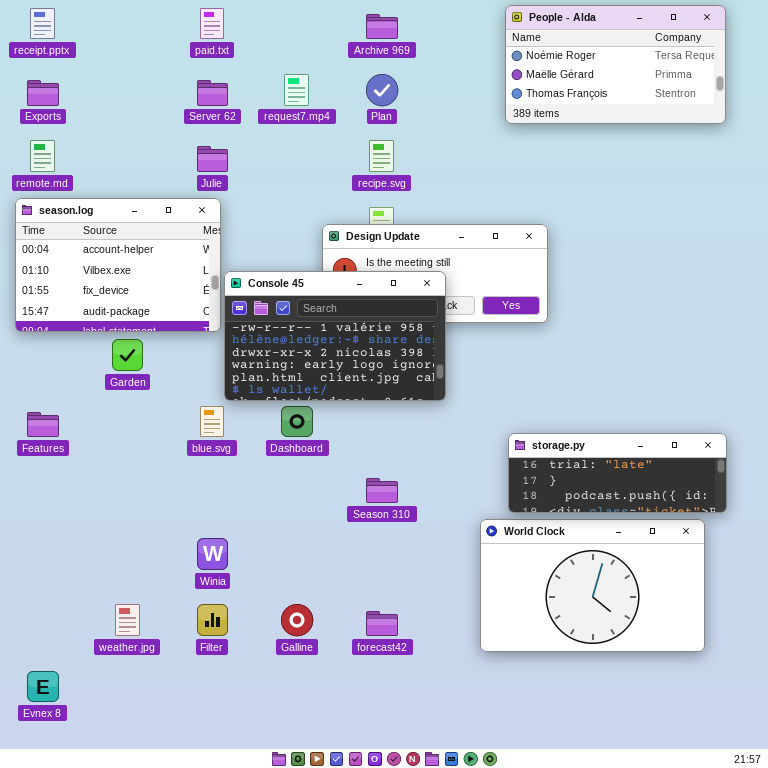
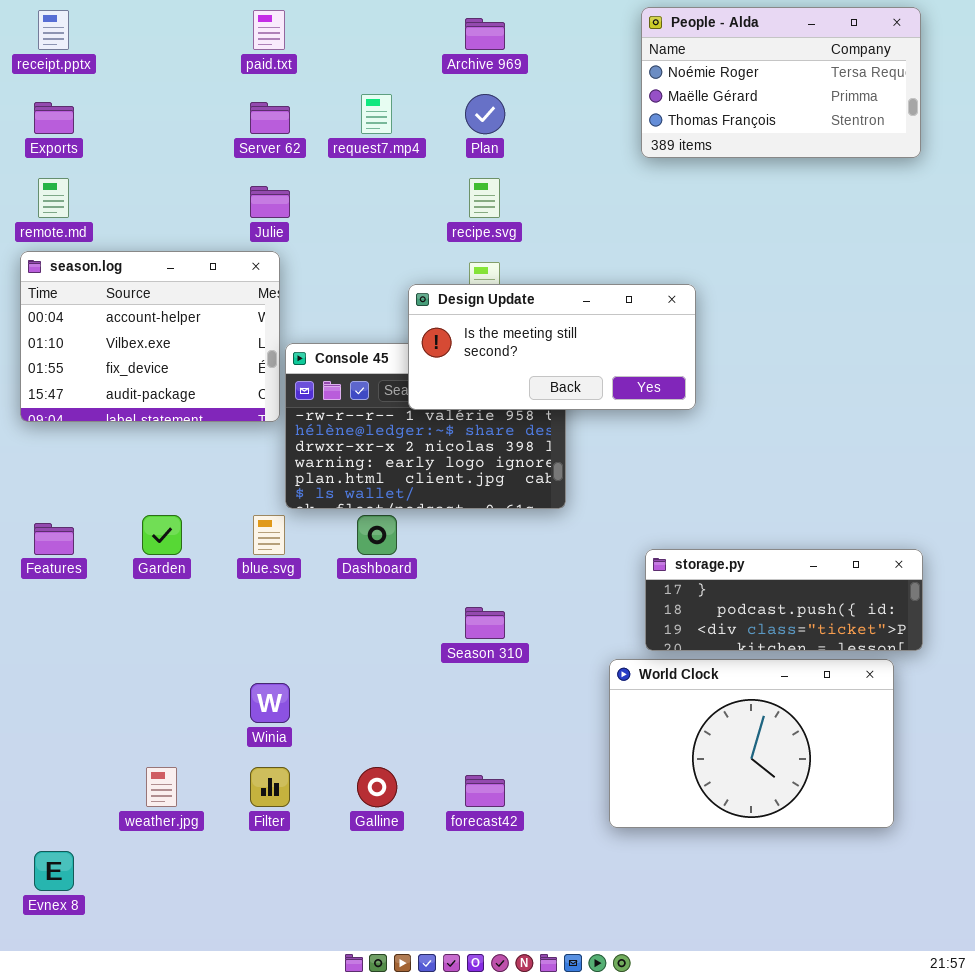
Design Update: [322,224,548,323] -> [408,284,696,410], raised
Garden: [112,339,143,371] -> [142,515,182,555], moved
storage.py: [508,433,727,513] -> [645,549,923,651], scrolled down 1 row

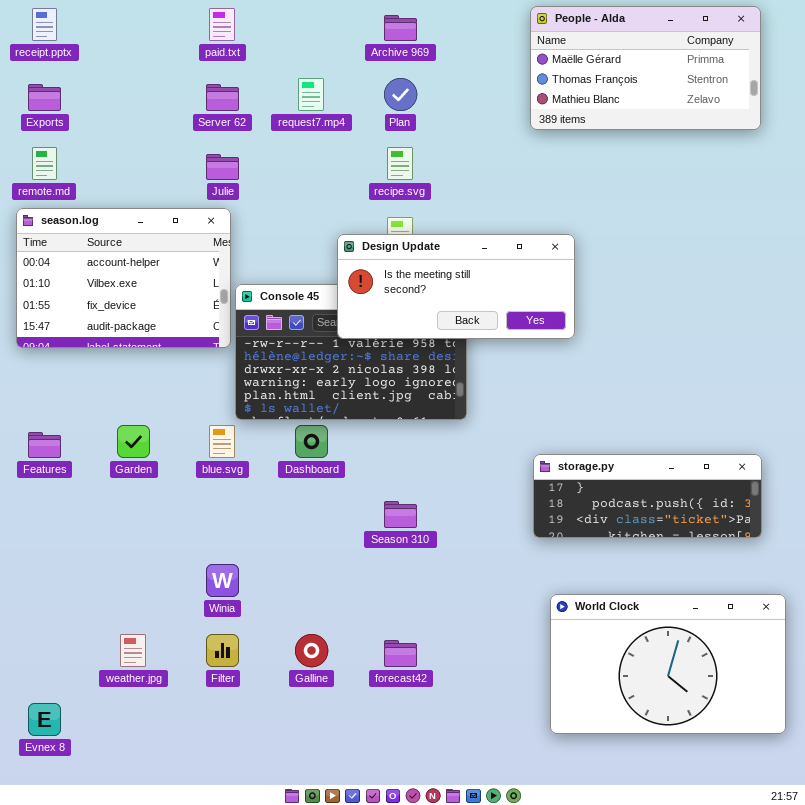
People - Alda: [641,7,921,158] -> [530,6,761,130], scrolled down 1 row
World Clock: [609,659,894,828] -> [550,594,786,734], moved

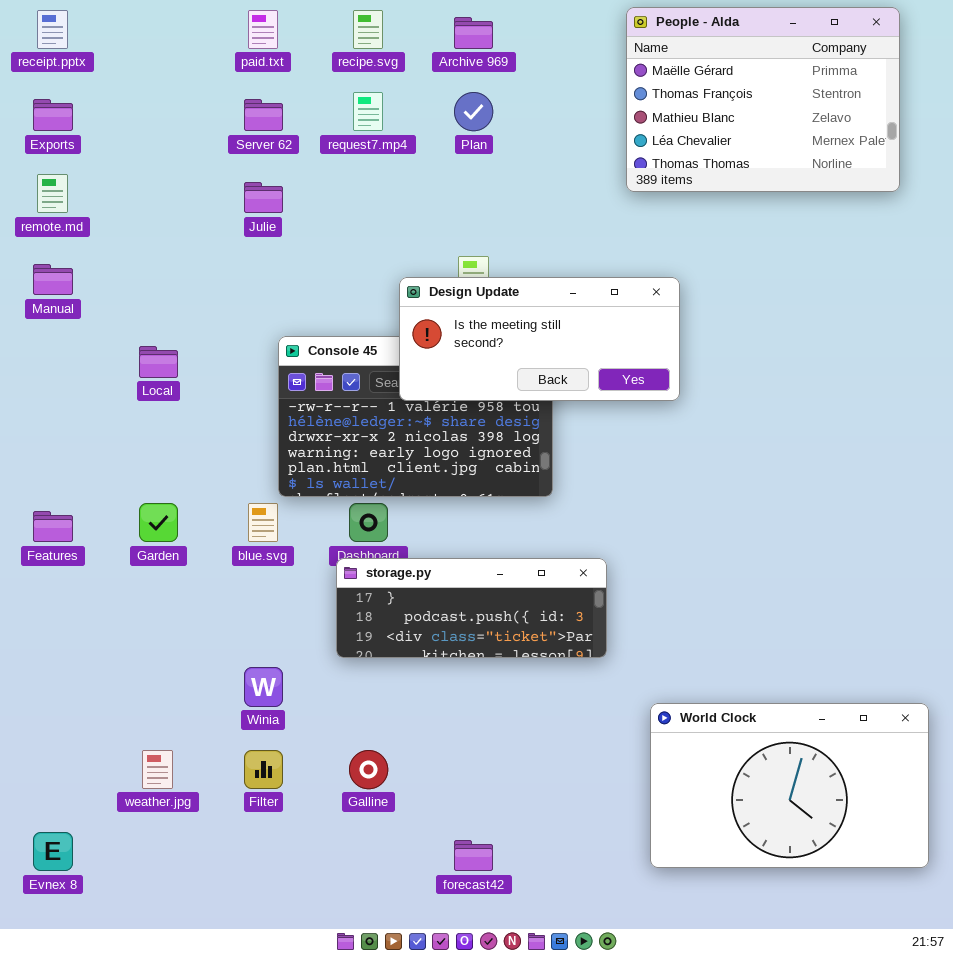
People - Alda: [530,6,761,130] -> [626,7,900,192], resized
recipe.svg: [387,147,413,180] -> [353,10,383,49], moved
season.log: [16,208,231,348] -> none, closed
storage.py: [533,454,762,538] -> [336,558,607,658], moved
forecast42: [384,640,417,667] -> [454,840,493,871], moved

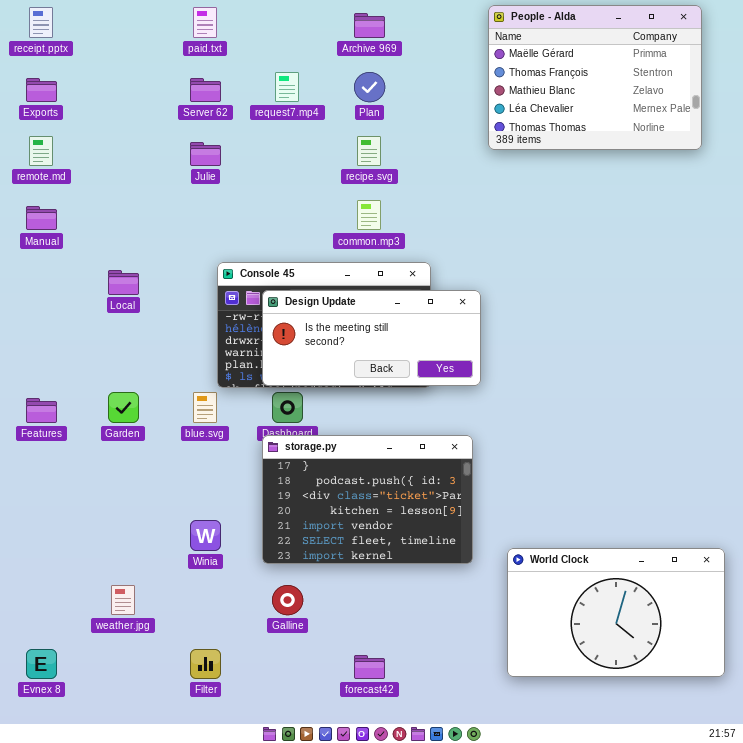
recipe.svg: [353,10,383,49] -> [357,136,381,166], moved
Design Update: [399,277,680,401] -> [262,290,481,386], moved
storage.py: [336,558,607,658] -> [262,435,473,564], resized
Filter: [244,750,283,789] -> [190,649,221,679], moved

